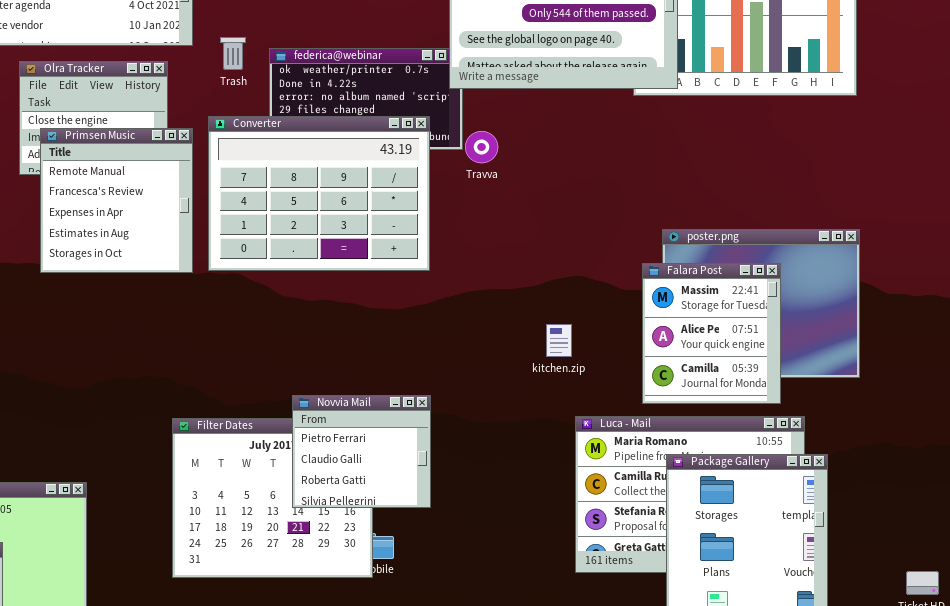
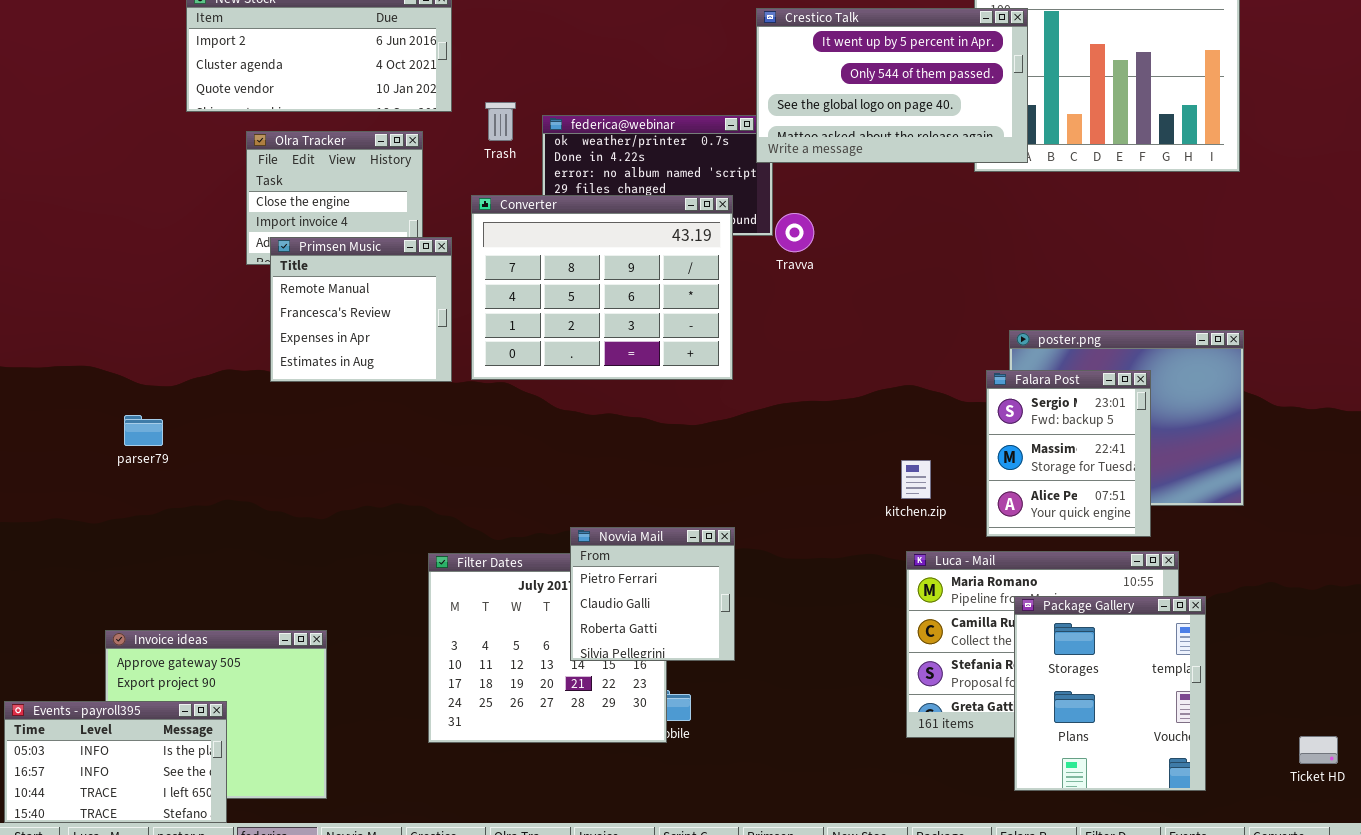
Primsen Music: [40,128,193,273] -> [270,237,452,382], resized
Falara Post: [642,263,781,404] -> [986,370,1151,537], scrolled up 1 row
kitchen.zip: [546,324,572,357] -> [901,460,931,499], moved

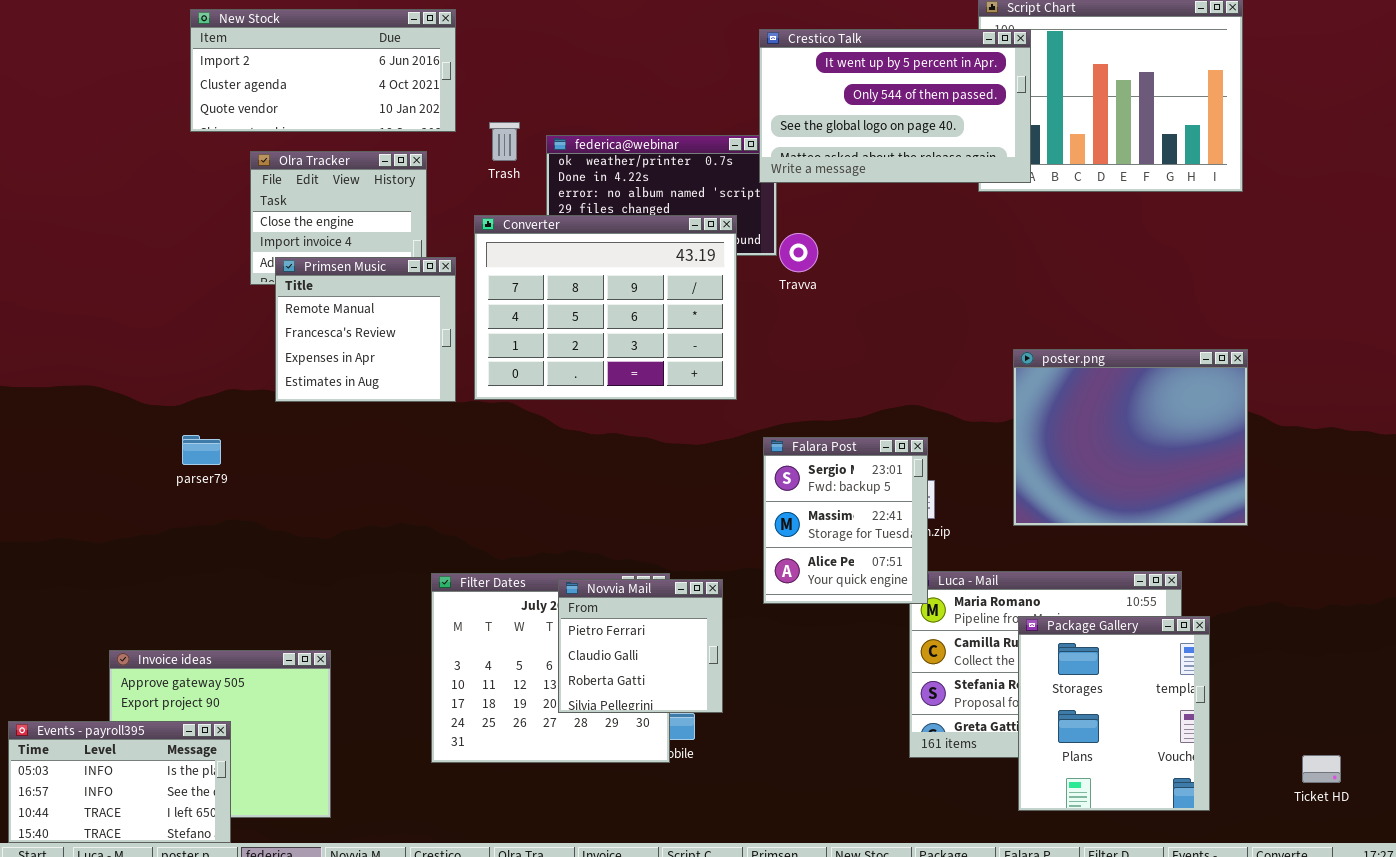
Falara Post: [986,370,1151,537] -> [763,437,928,604], moved
parser79: [124,415,163,446] -> [182,435,221,465], moved
Novvia Mail: [570,527,735,661] -> [558,579,723,713], moved

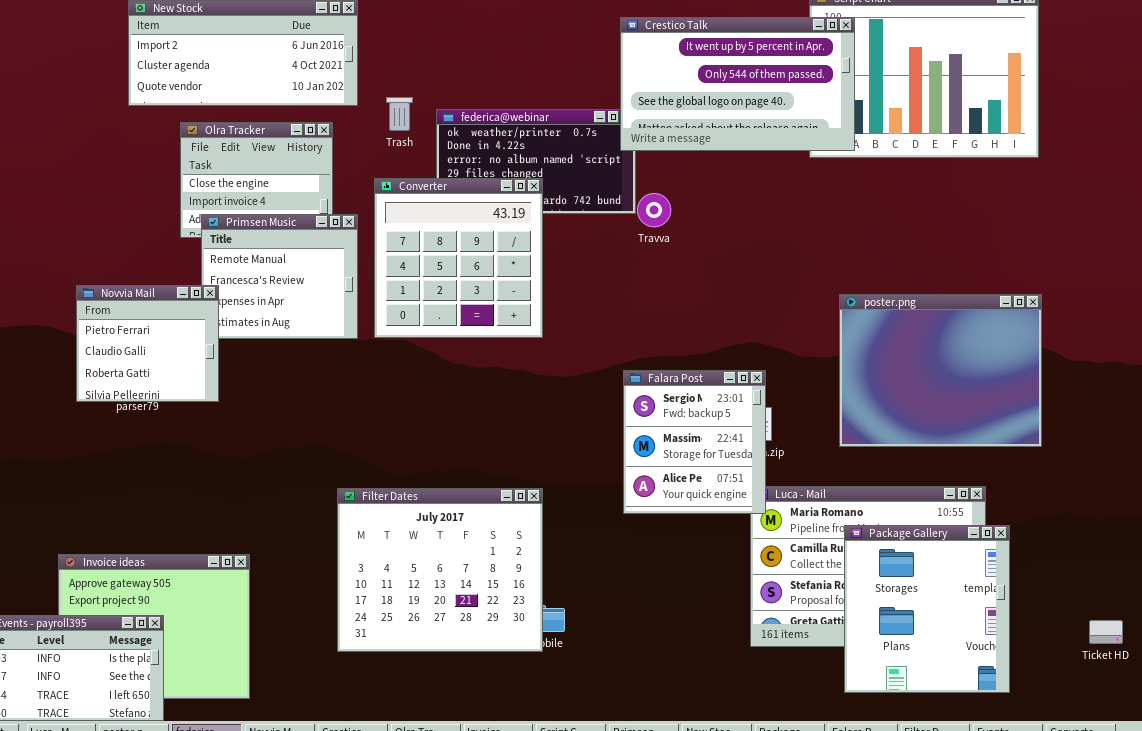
Converter: [474,215,737,400] -> [374,178,543,338], resized
Novvia Mail: [558,579,723,713] -> [76,285,219,402], moved
Ticket HD: [1302,755,1341,783] -> [1089,620,1123,644], moved

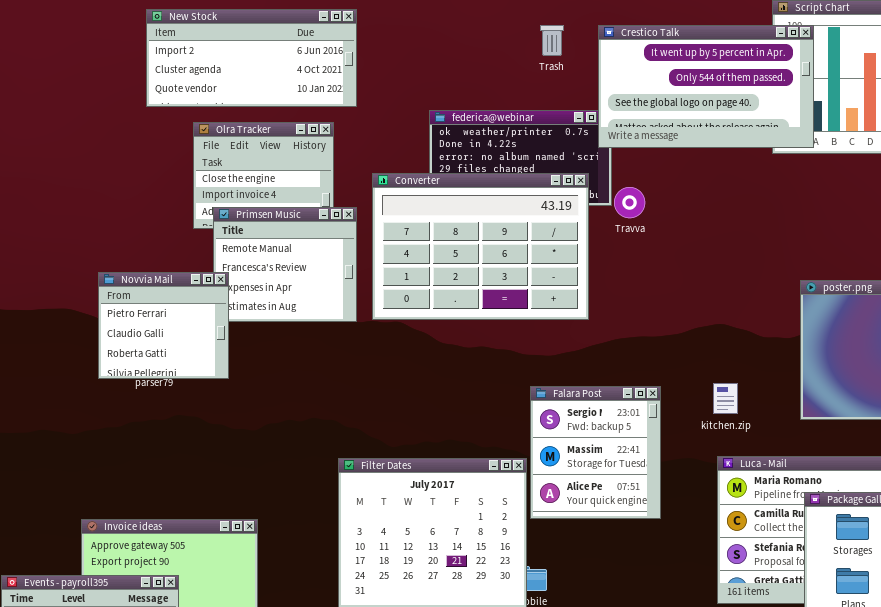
Trash: [386,97,413,131] -> [540,25,564,56], moved
Converter: [374,178,543,338] -> [372,173,589,320], resized
Falara Post: [623,370,766,514] -> [530,386,661,519], moved

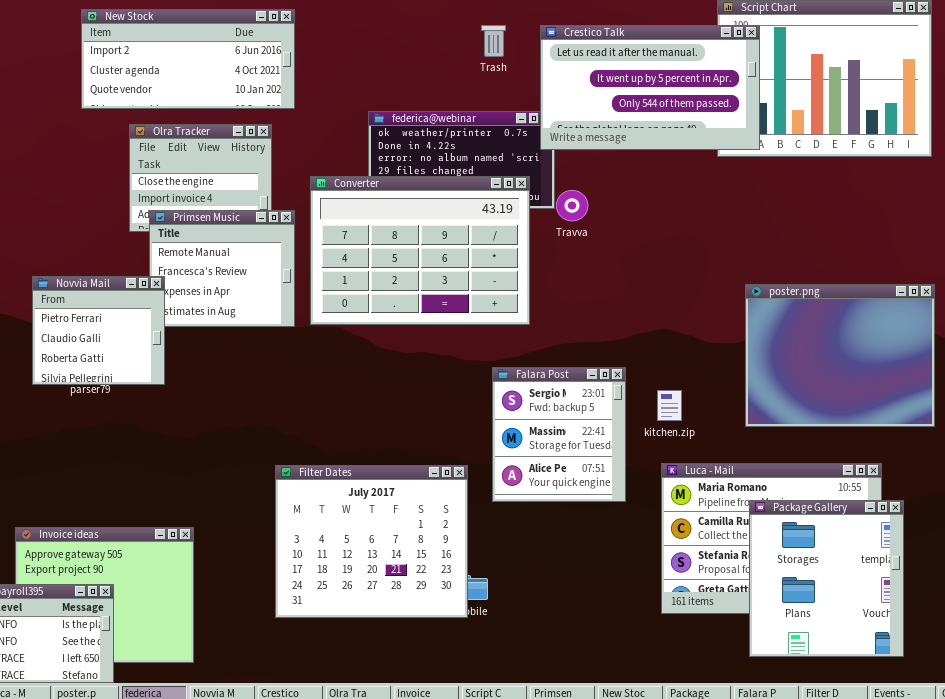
Crestico Talk: [598,25,814,148] -> [540,25,760,150], scrolled up 1 row
Falara Post: [530,386,661,519] -> [492,367,626,502], moved

